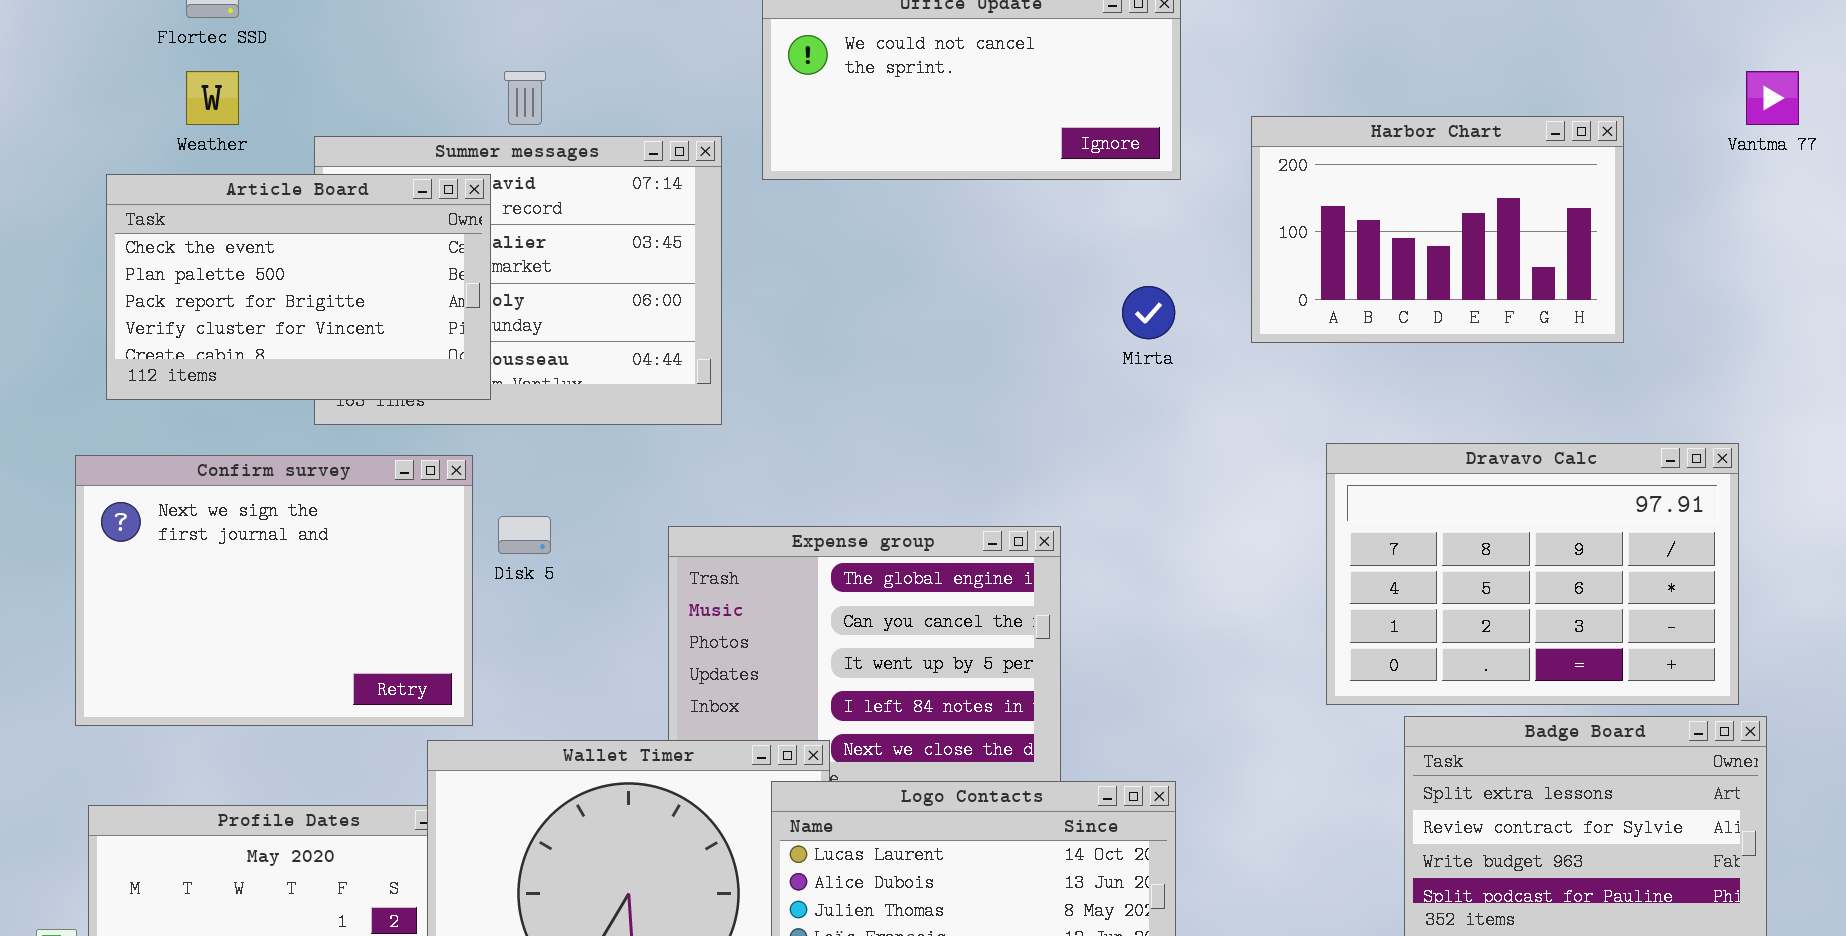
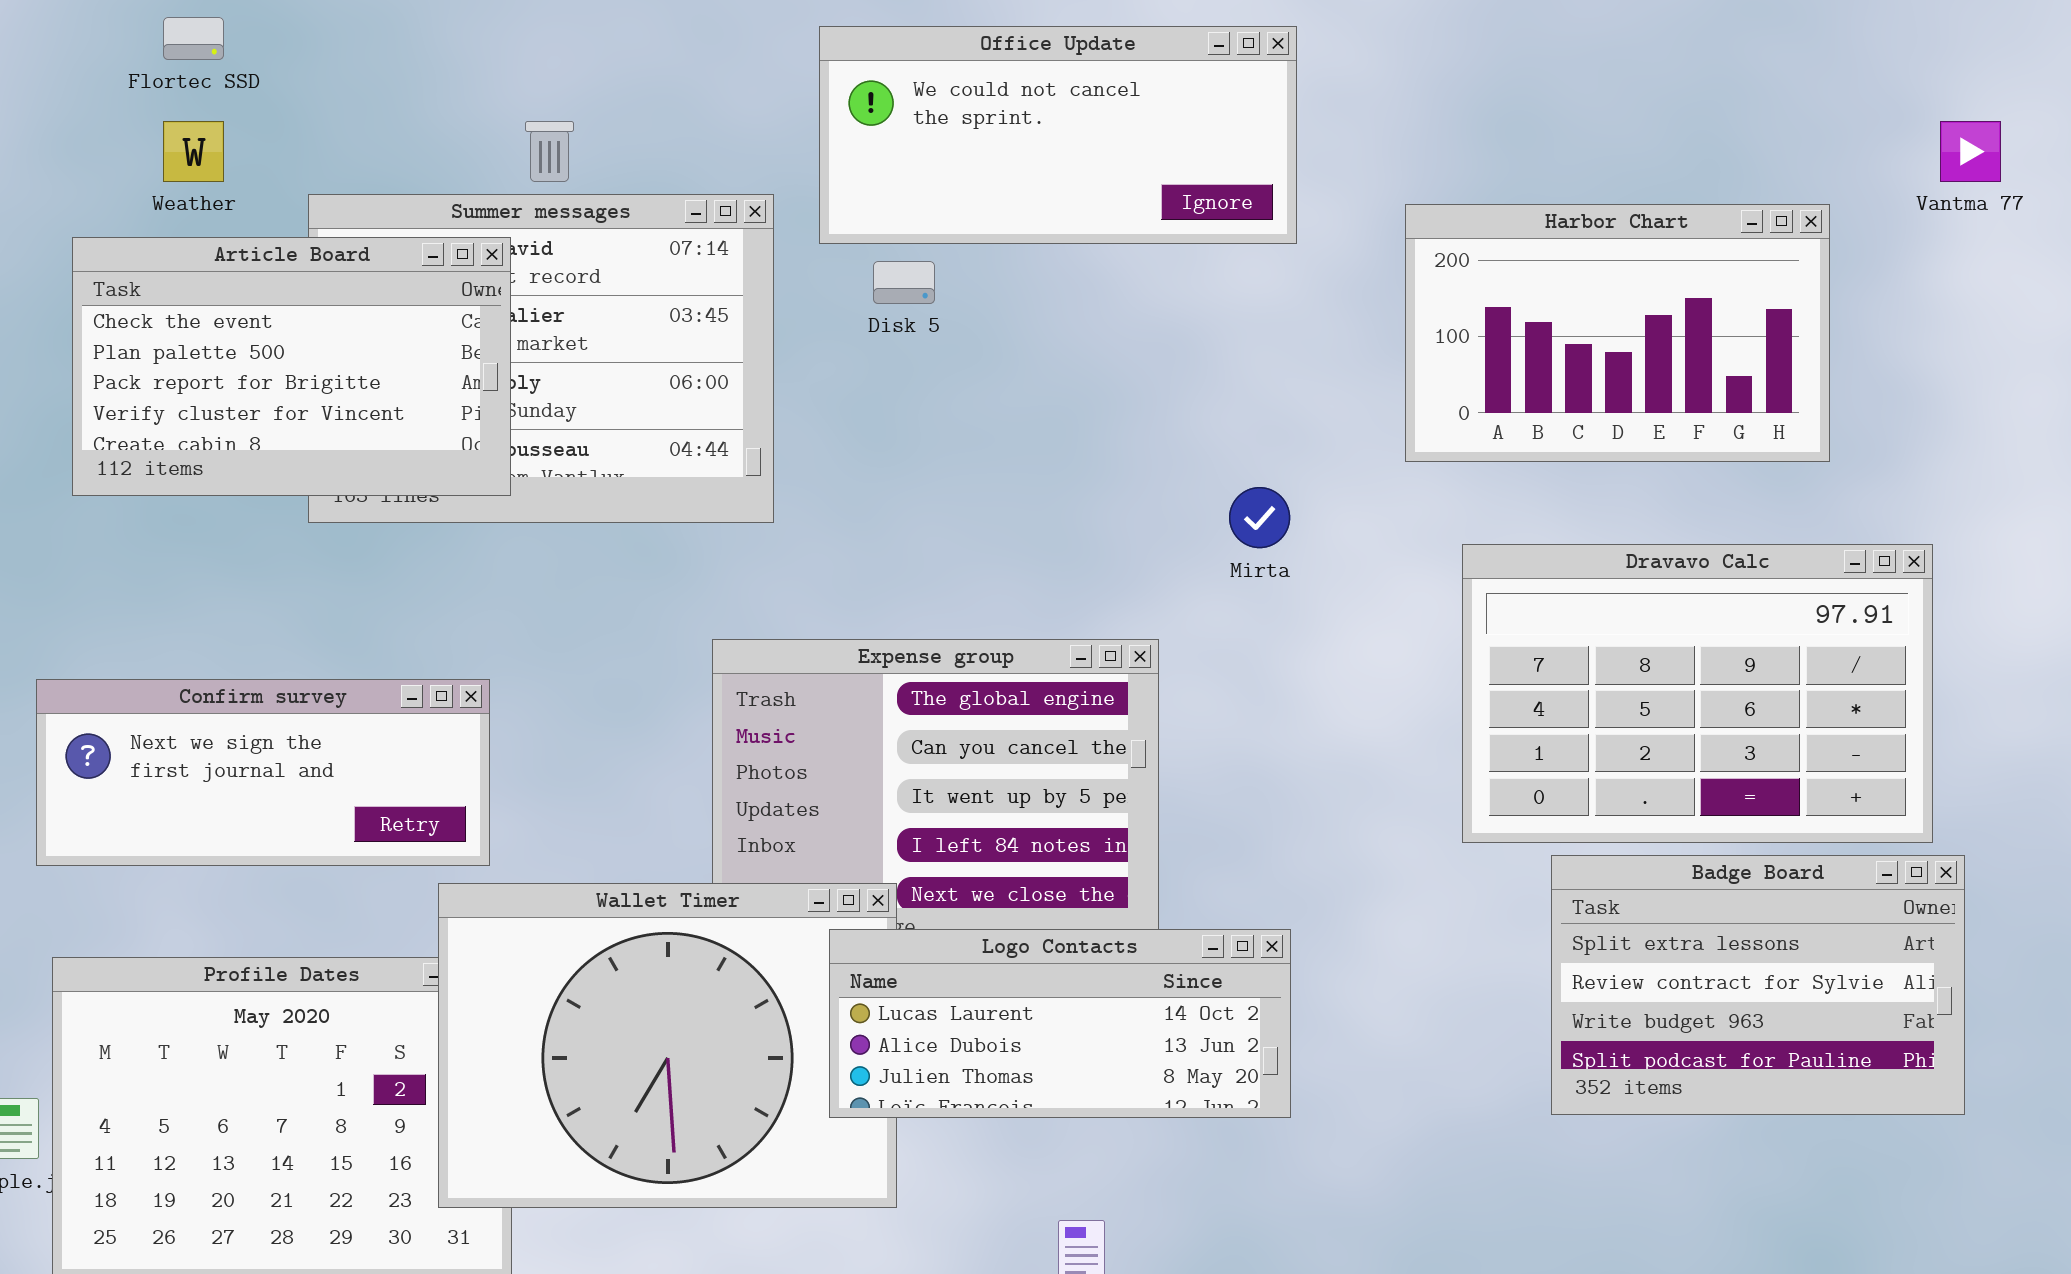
Harbor Chart: [1251,116,1624,343] -> [1405,204,1830,462], moved
Mirta: [1122,286,1175,339] -> [1229,487,1290,548], moved
Confirm survey: [75,455,473,726] -> [36,679,490,866], resized
Disk 5: [498,516,551,554] -> [873,261,935,304], moved

